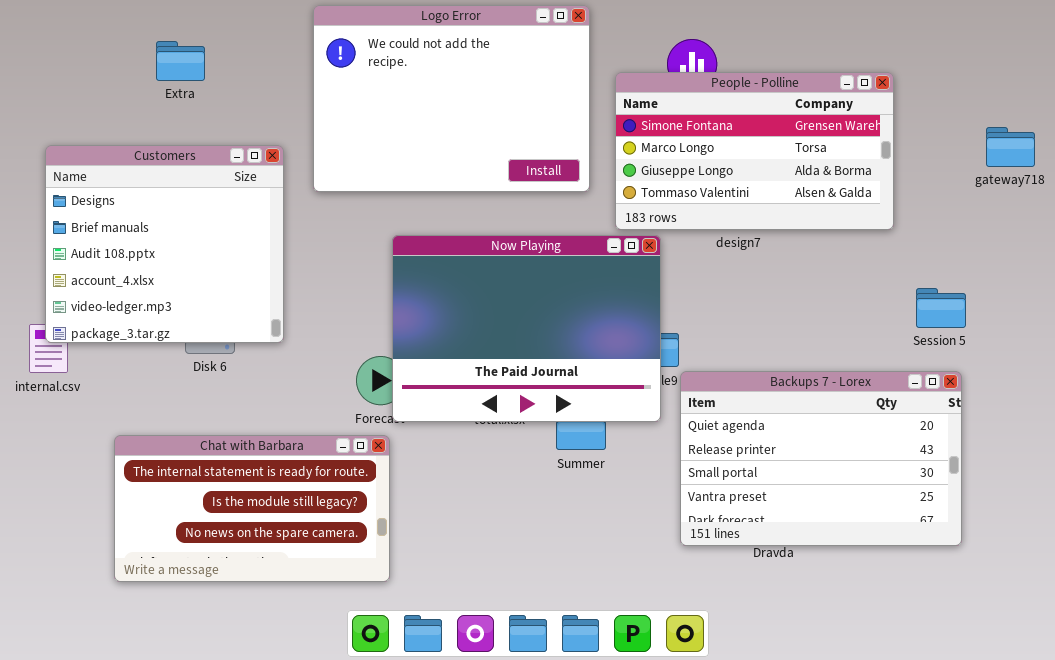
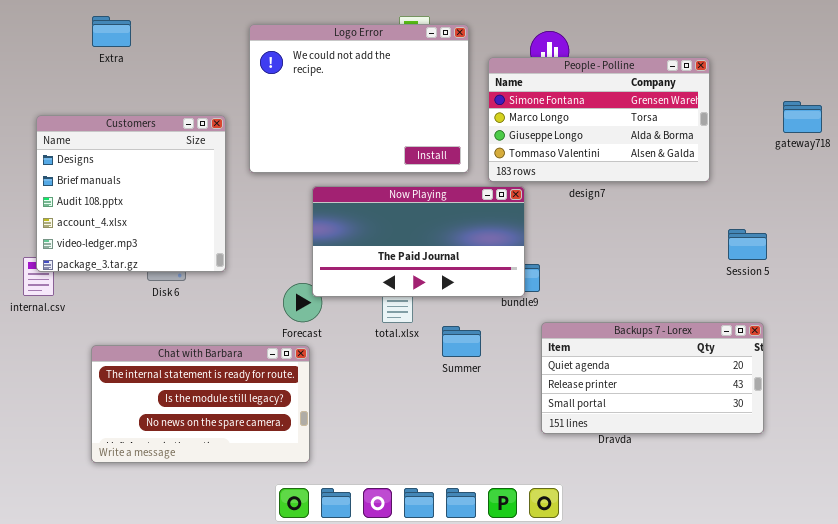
Logo Error: [313,5,590,192] -> [249,24,469,173], moved
Extra: [156,41,205,81] -> [92,16,131,47], moved
Now Playing: [392,235,661,422] -> [312,186,525,297], resized
Backups 7 - Lorex: [680,371,962,546] -> [541,322,764,434], resized

